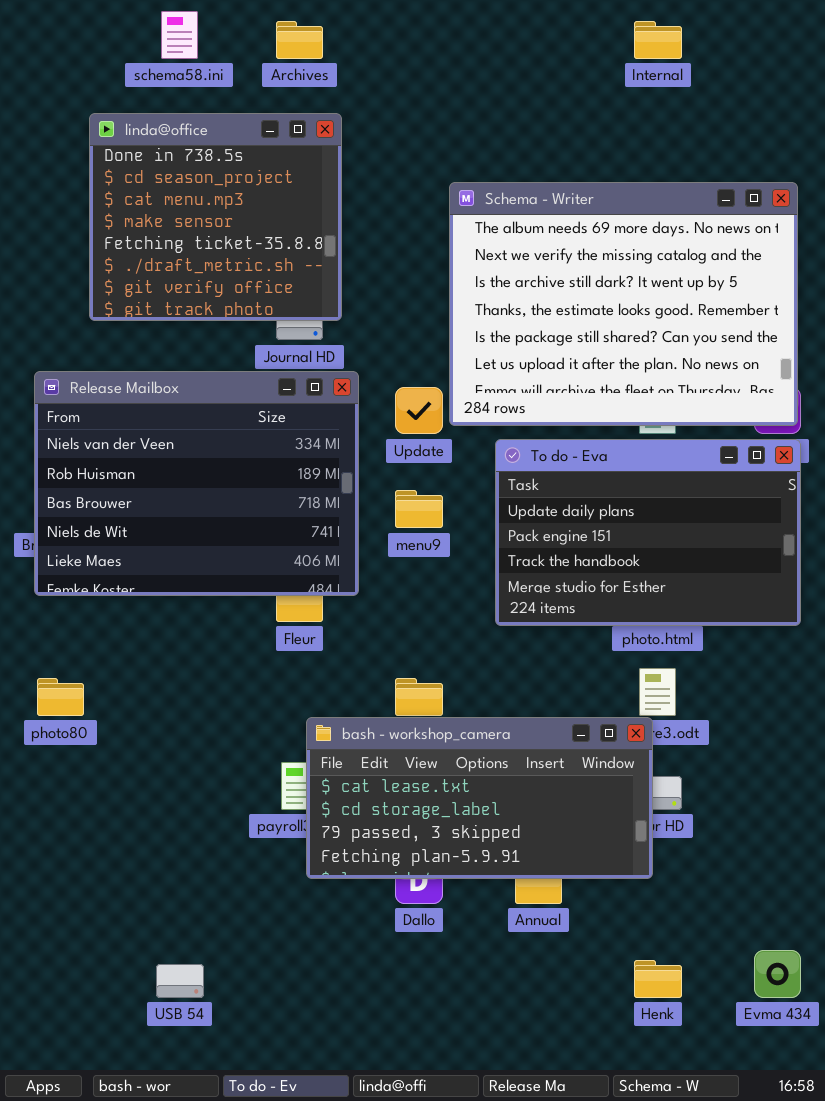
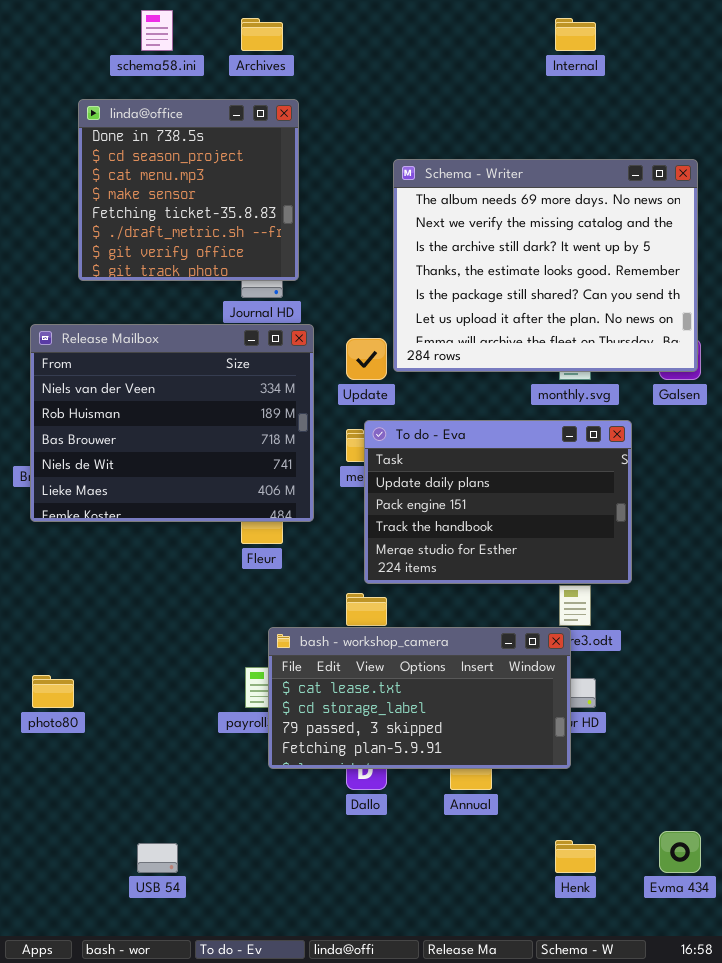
To do - Eva: [495,439,801,626] -> [364,420,632,584], moved
photo80: [37,678,84,716] -> [32,675,74,708], moved

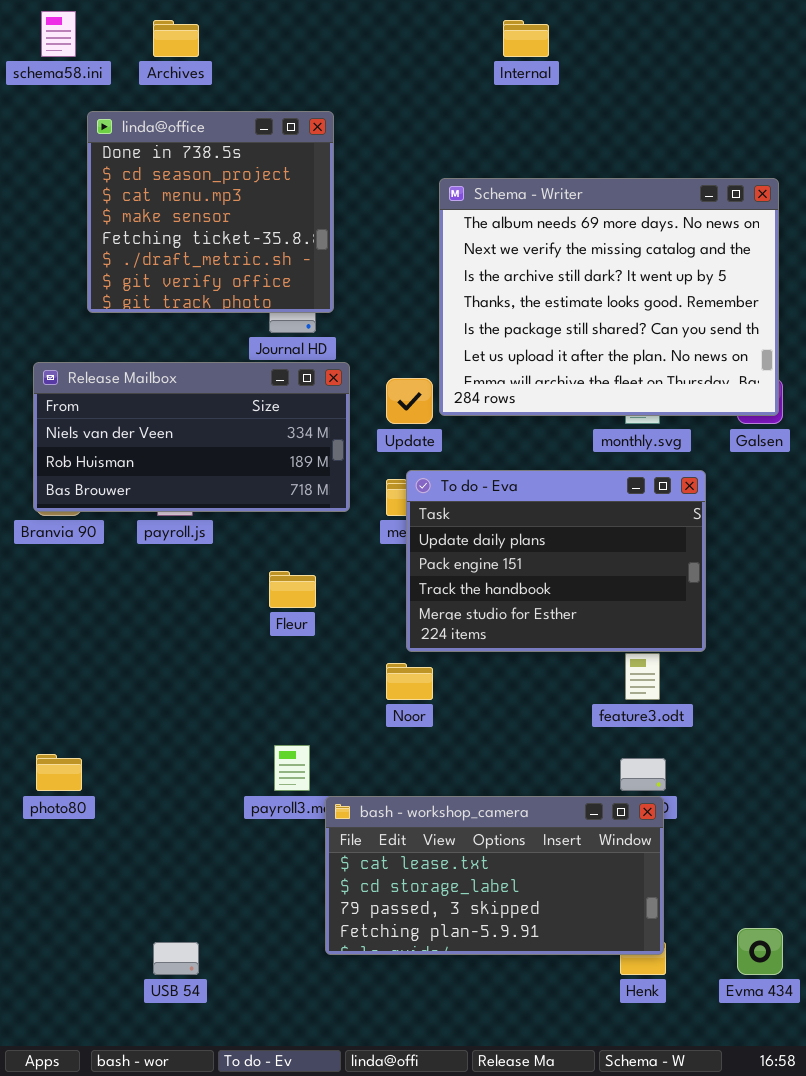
schema58.ini: [141,10,173,51] -> [41,11,76,57], moved
Archives: [241,18,283,51] -> [153,20,199,57], moved
Internal: [555,18,596,51] -> [503,20,549,57], moved
Release Mailbox: [30,324,314,522] -> [33,362,350,512], resized
bash - workshop_camera: [268,627,571,769] -> [325,796,664,955], moved

